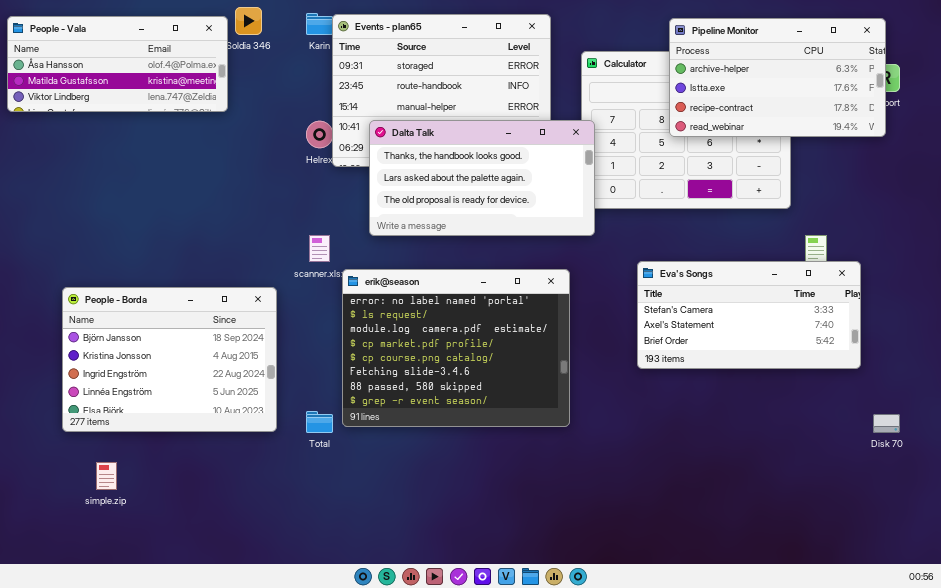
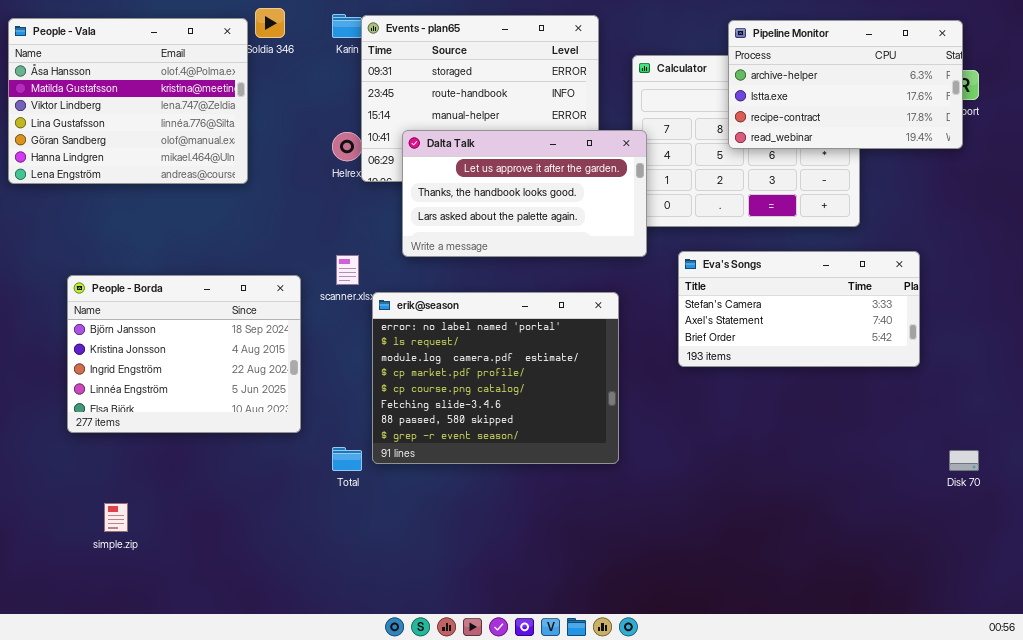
People - Vala: [7,16,228,112] -> [8,18,248,184], resized
Dalta Talk: [369,120,595,236] -> [402,130,647,257], scrolled up 1 row
Eva's Songs: [637,261,861,369] -> [678,251,920,367], moved
People - Borda: [62,287,277,432] -> [67,275,301,433], moved

